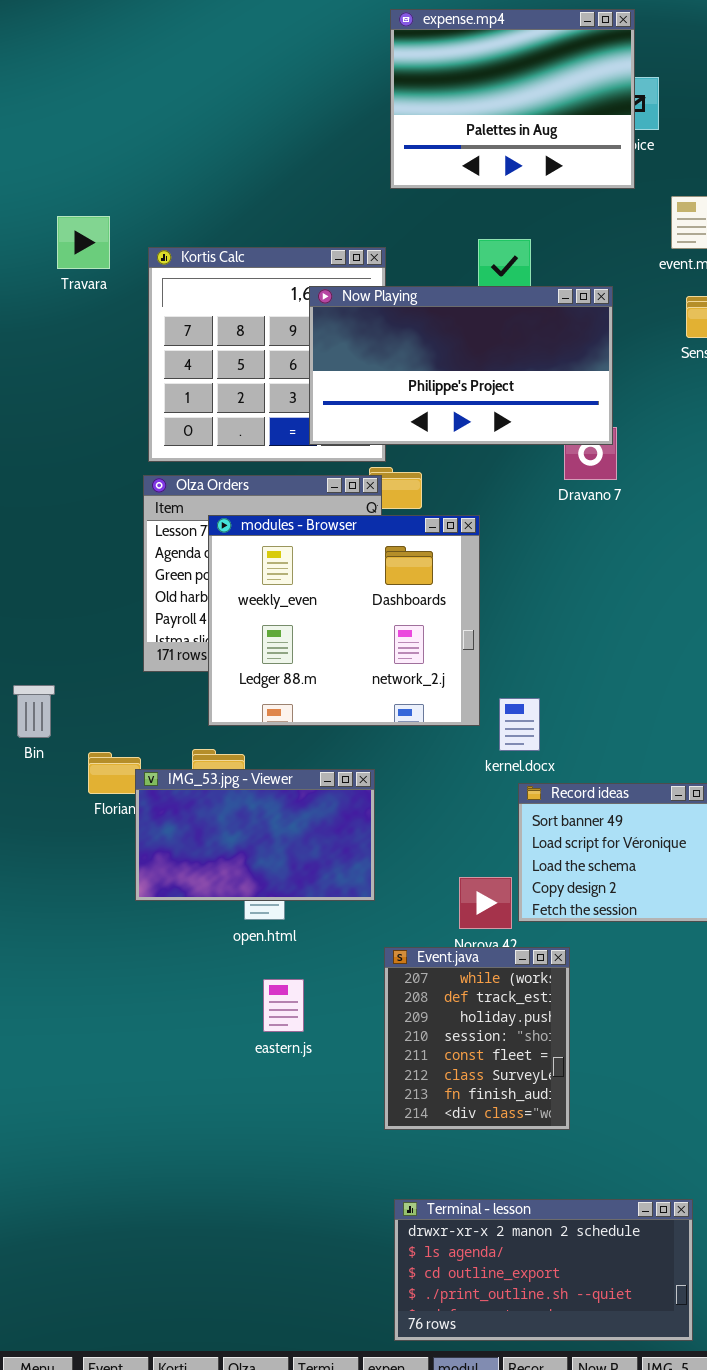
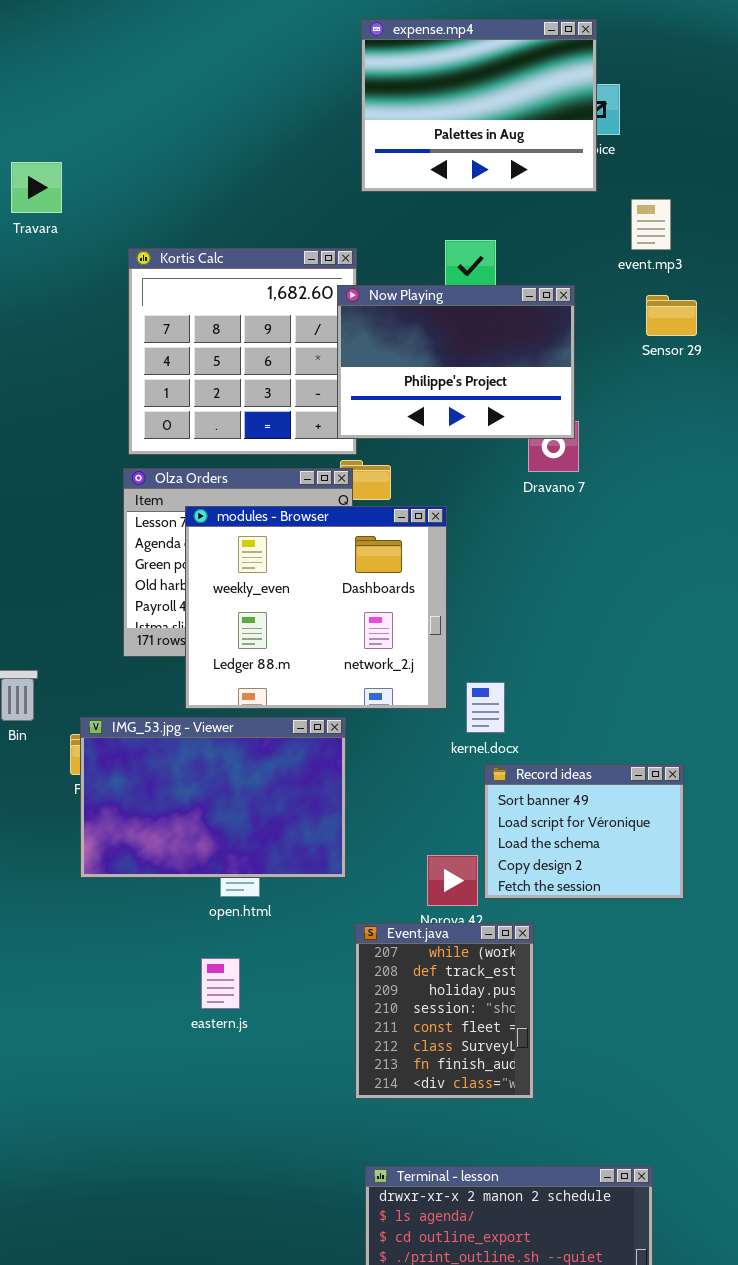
Travara: [57,216,110,269] -> [11,162,62,213], moved
Now Playing: [309,286,613,445] -> [337,285,575,439], resized
IMG_53.jpg - Viewer: [135,769,375,901] -> [80,717,346,878], resized
eastern.js: [263,979,304,1032] -> [201,958,240,1009], moved

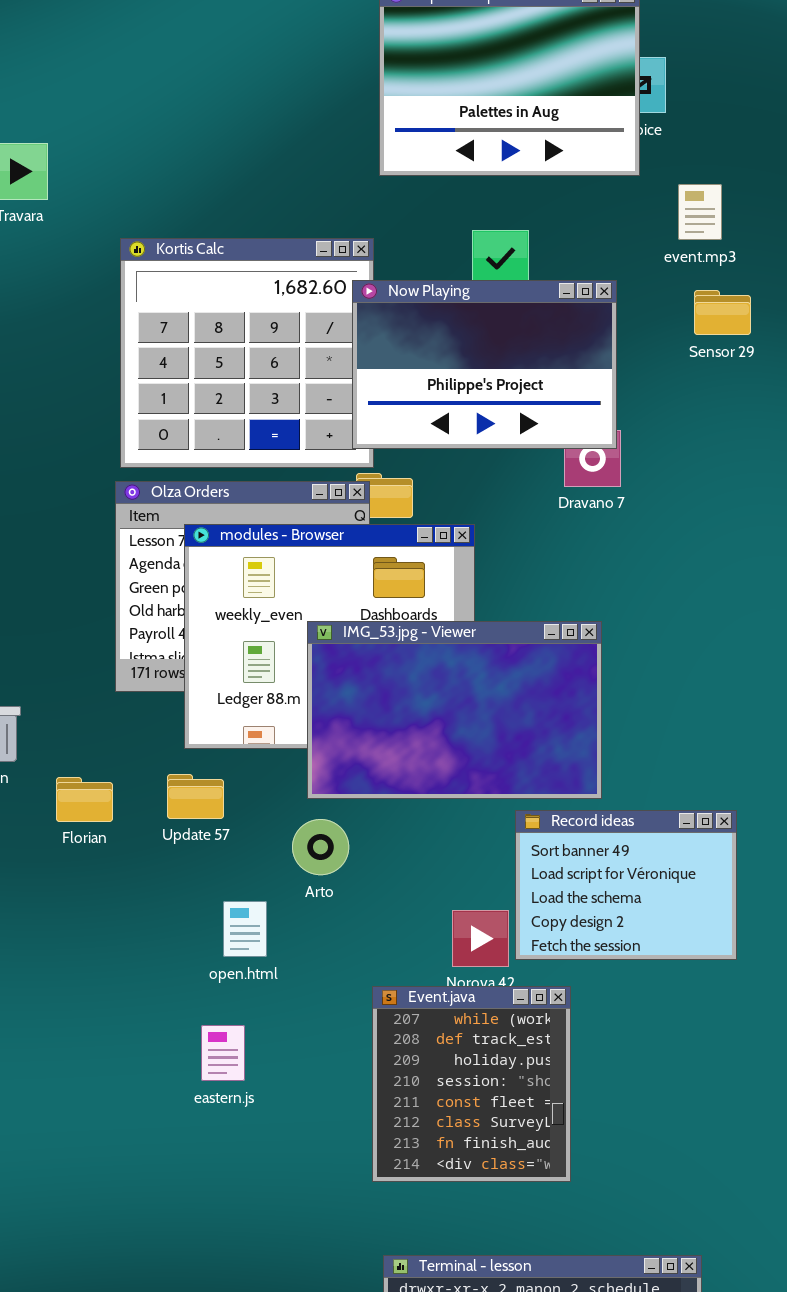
IMG_53.jpg - Viewer: [80,717,346,878] -> [307,621,602,799], moved

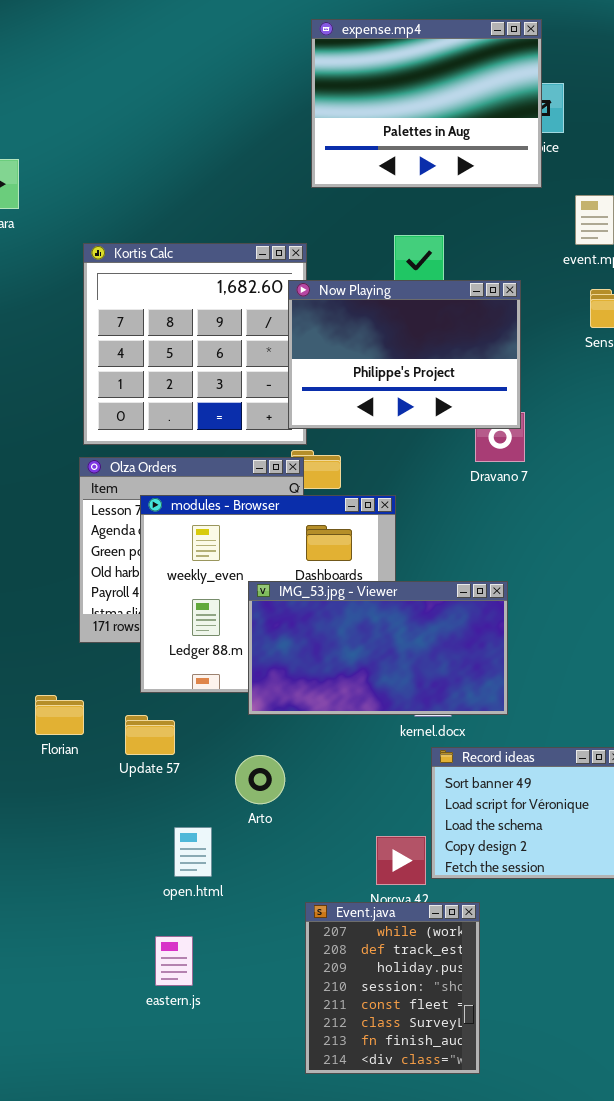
IMG_53.jpg - Viewer: [307,621,602,799] -> [248,581,508,715], resized
Florian: [56,777,113,822] -> [35,695,84,735], moved

